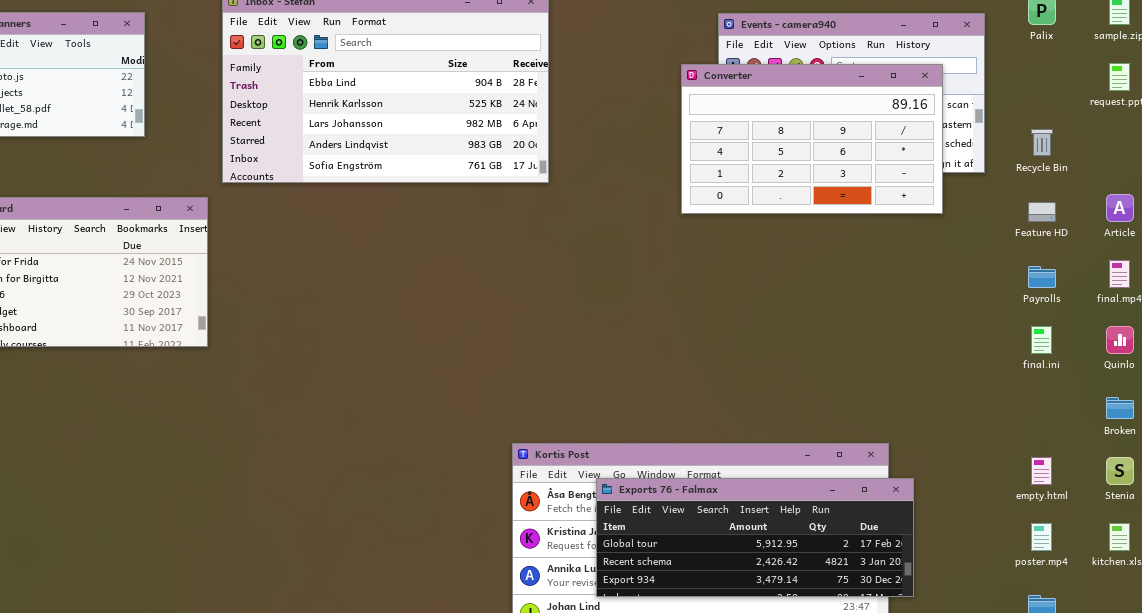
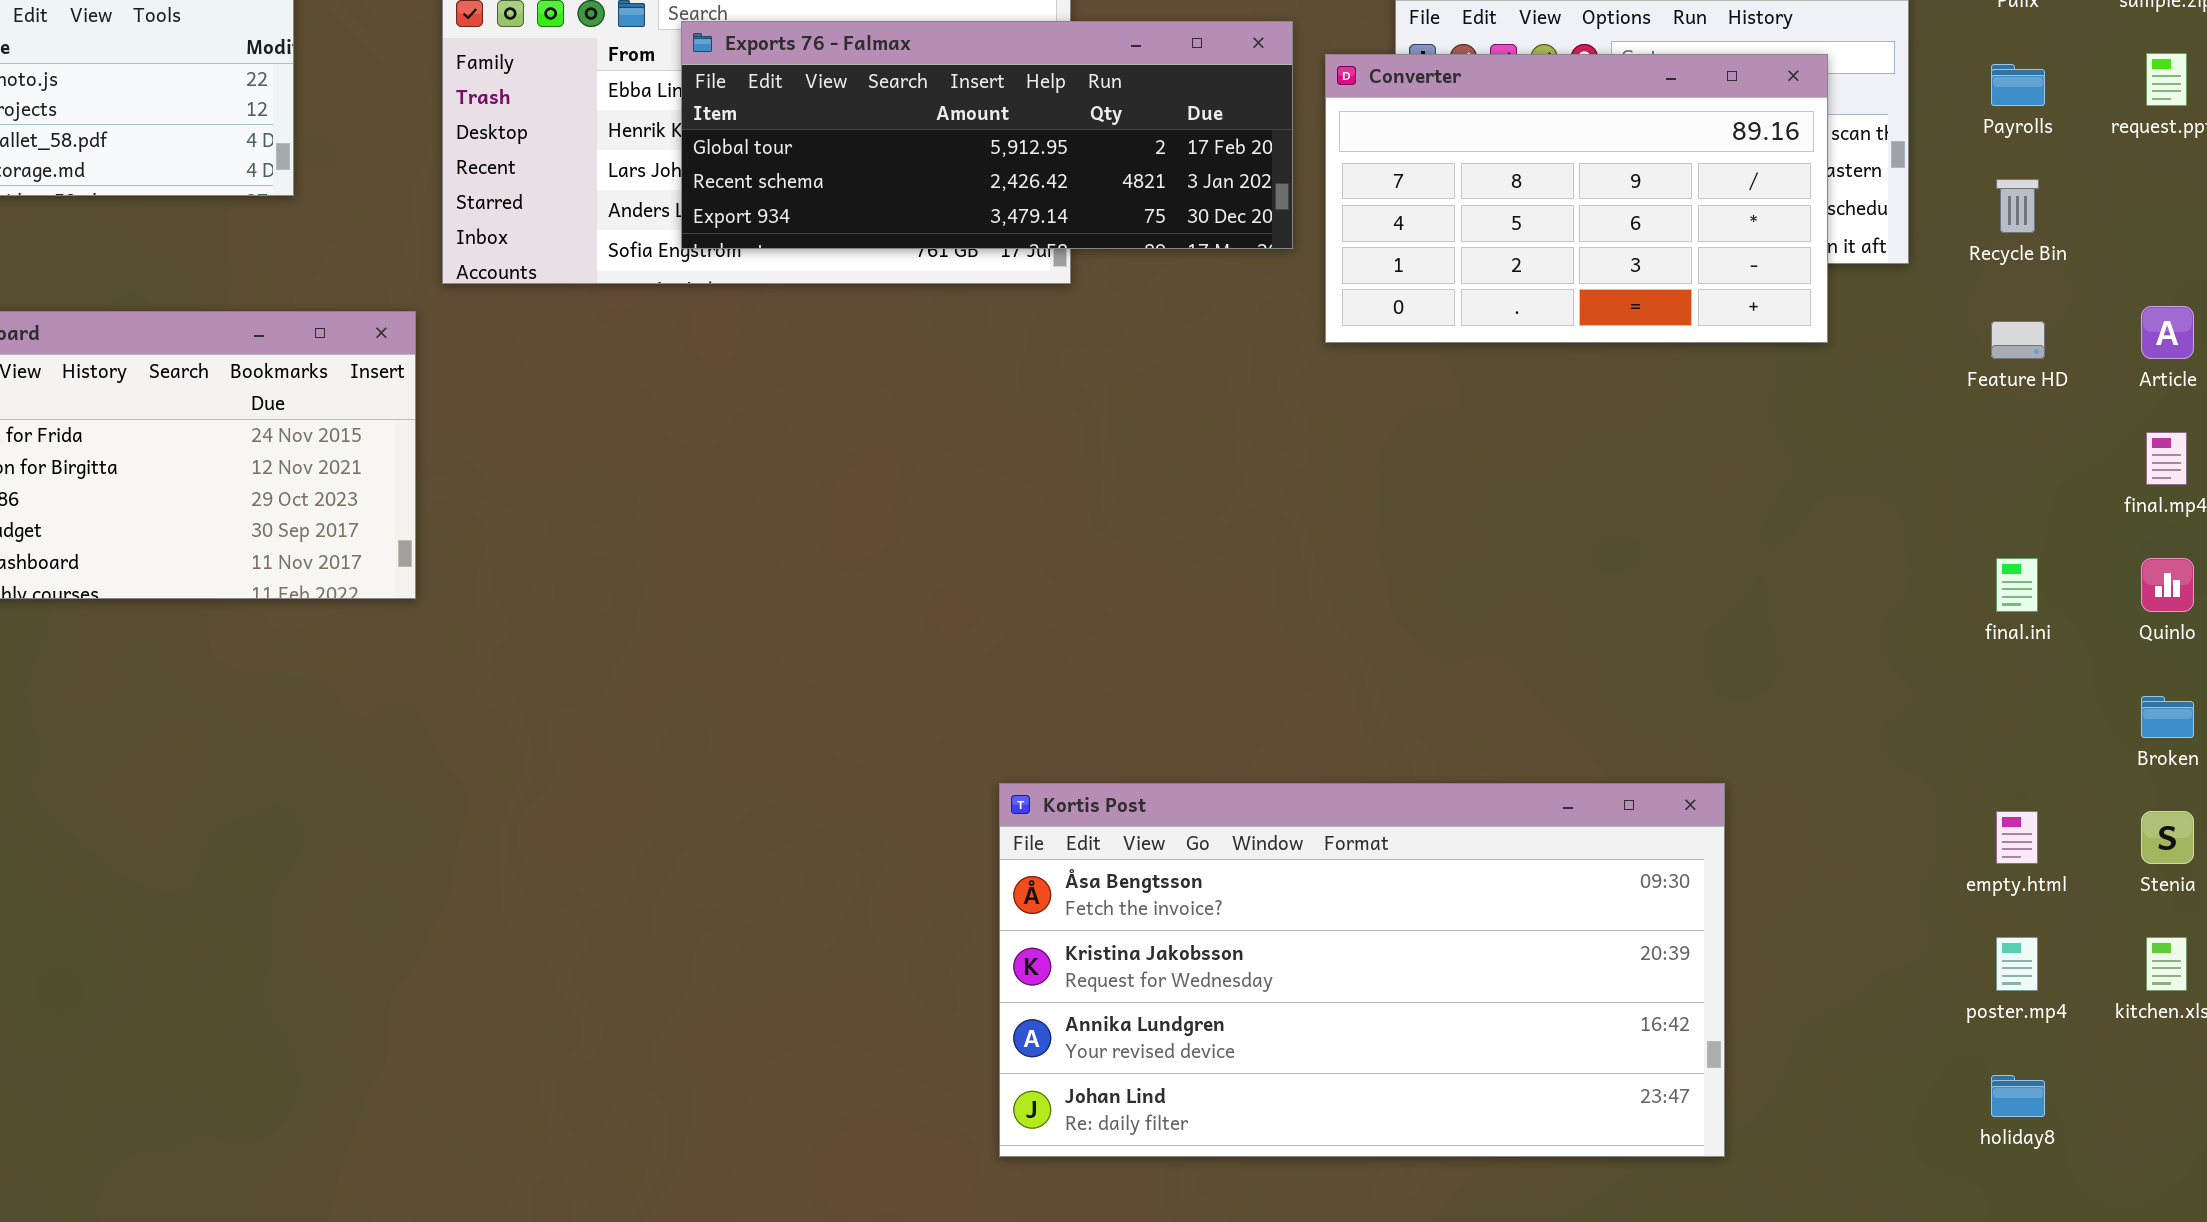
Payrolls: [1028,266,1056,288] -> [1991,64,2045,106], moved
Exports 76 - Falmax: [596,478,914,597] -> [681,21,1293,249], moved

